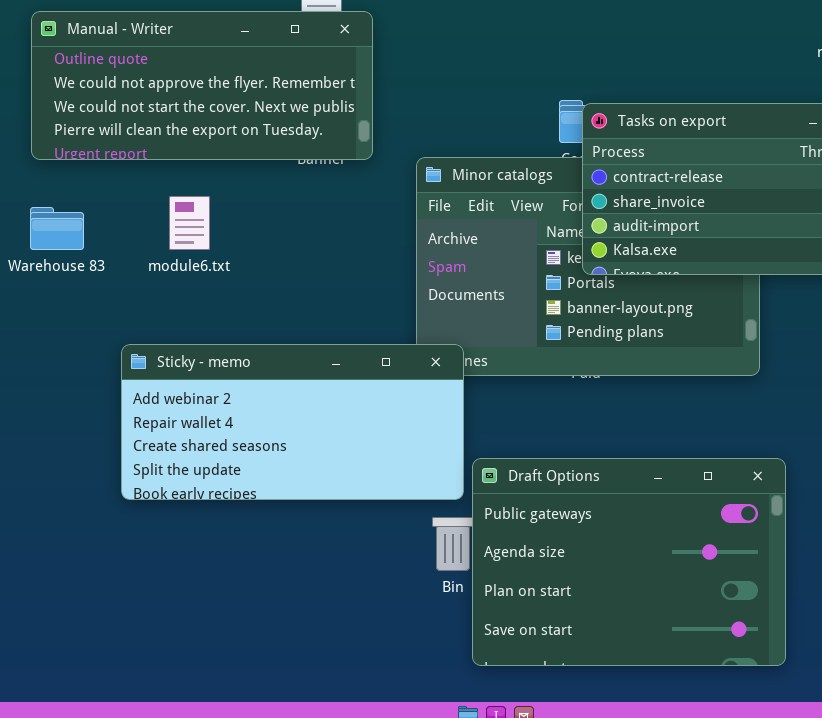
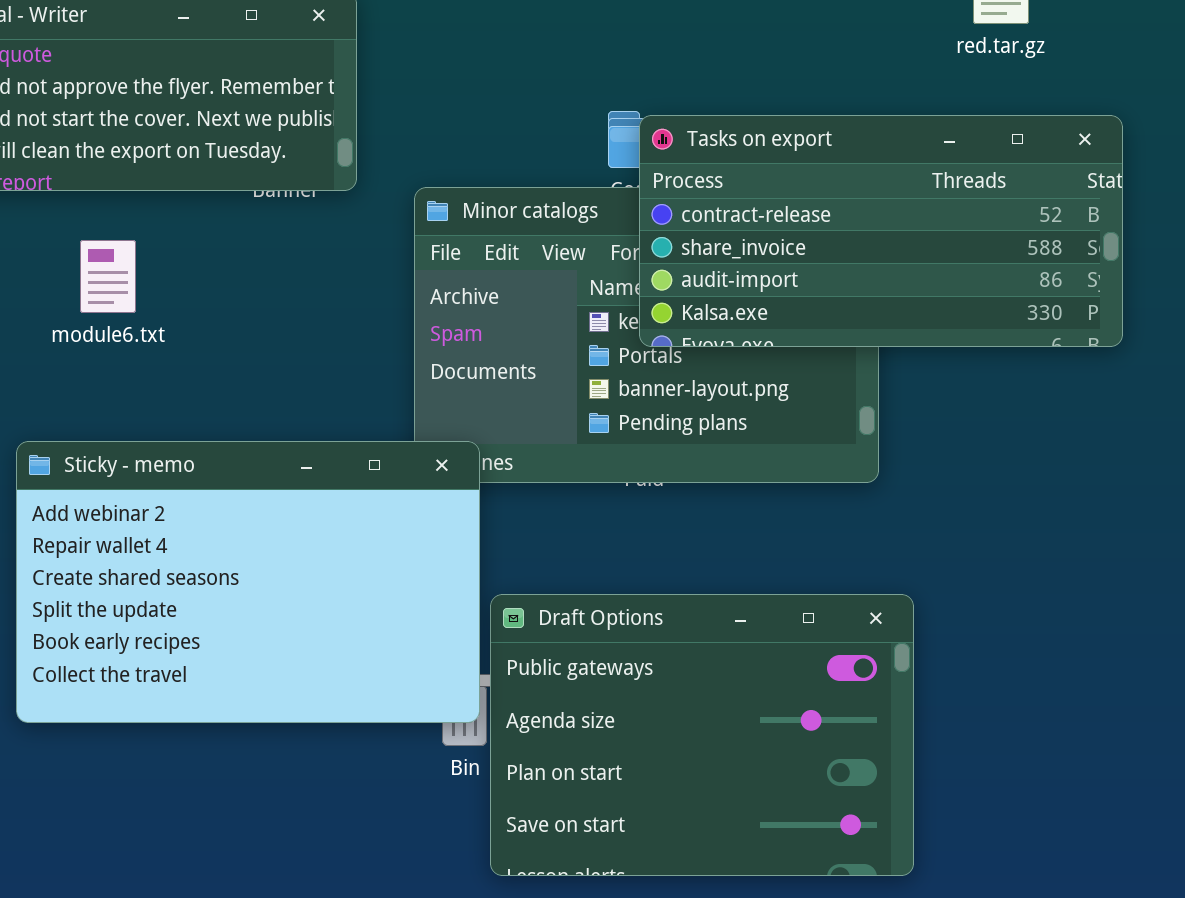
Sticky - memo: [121,344,464,500] -> [16,441,480,723], resized

